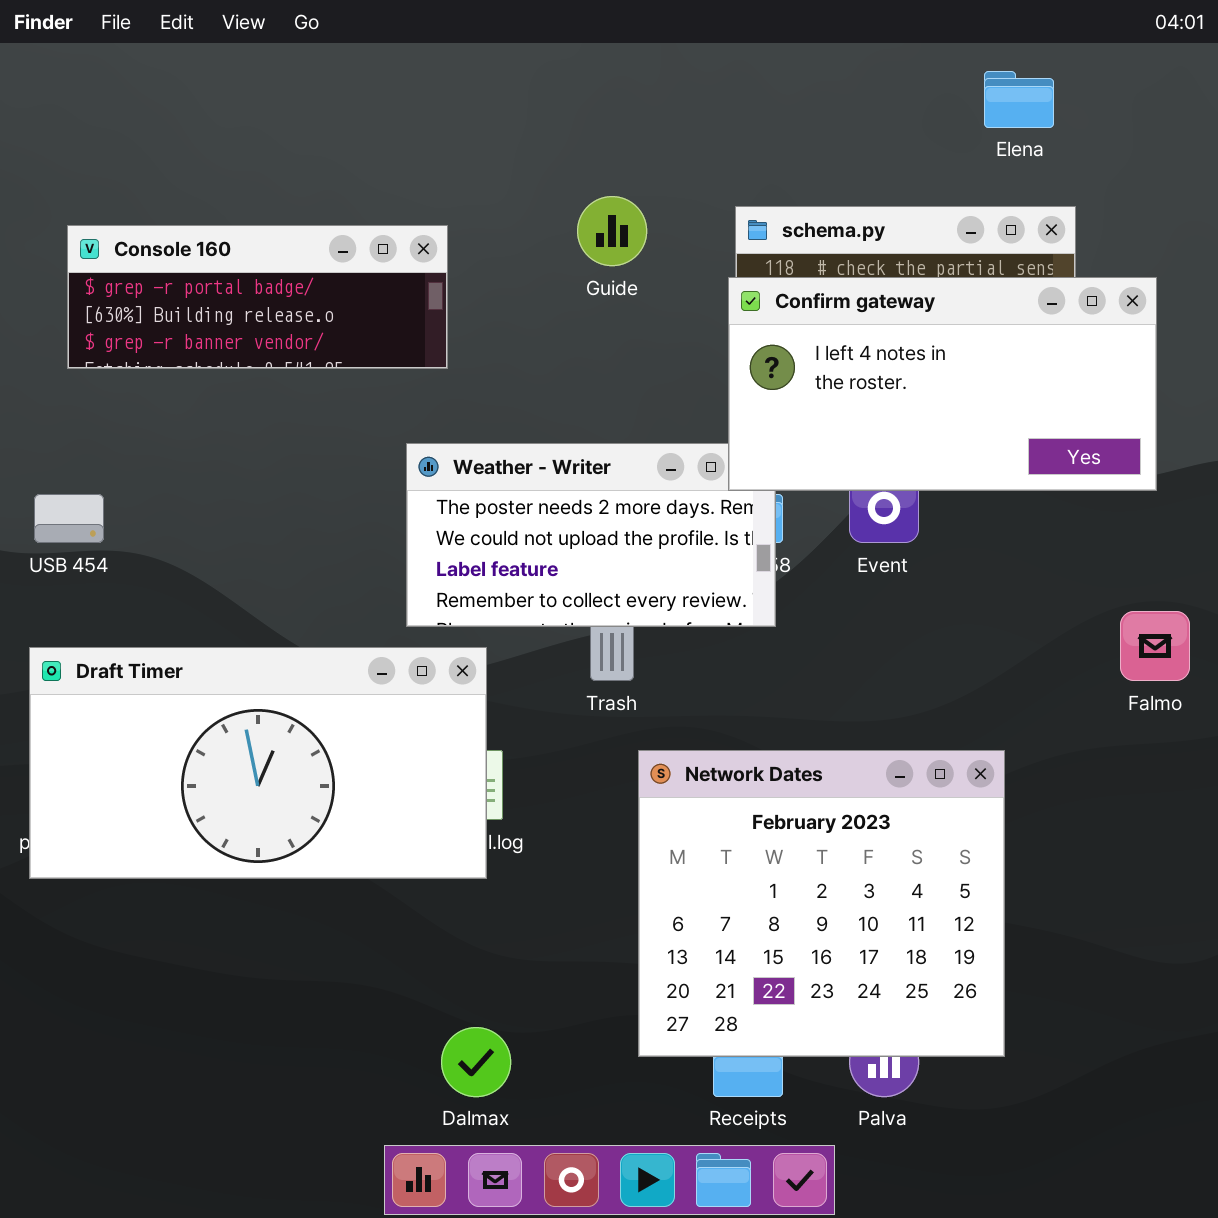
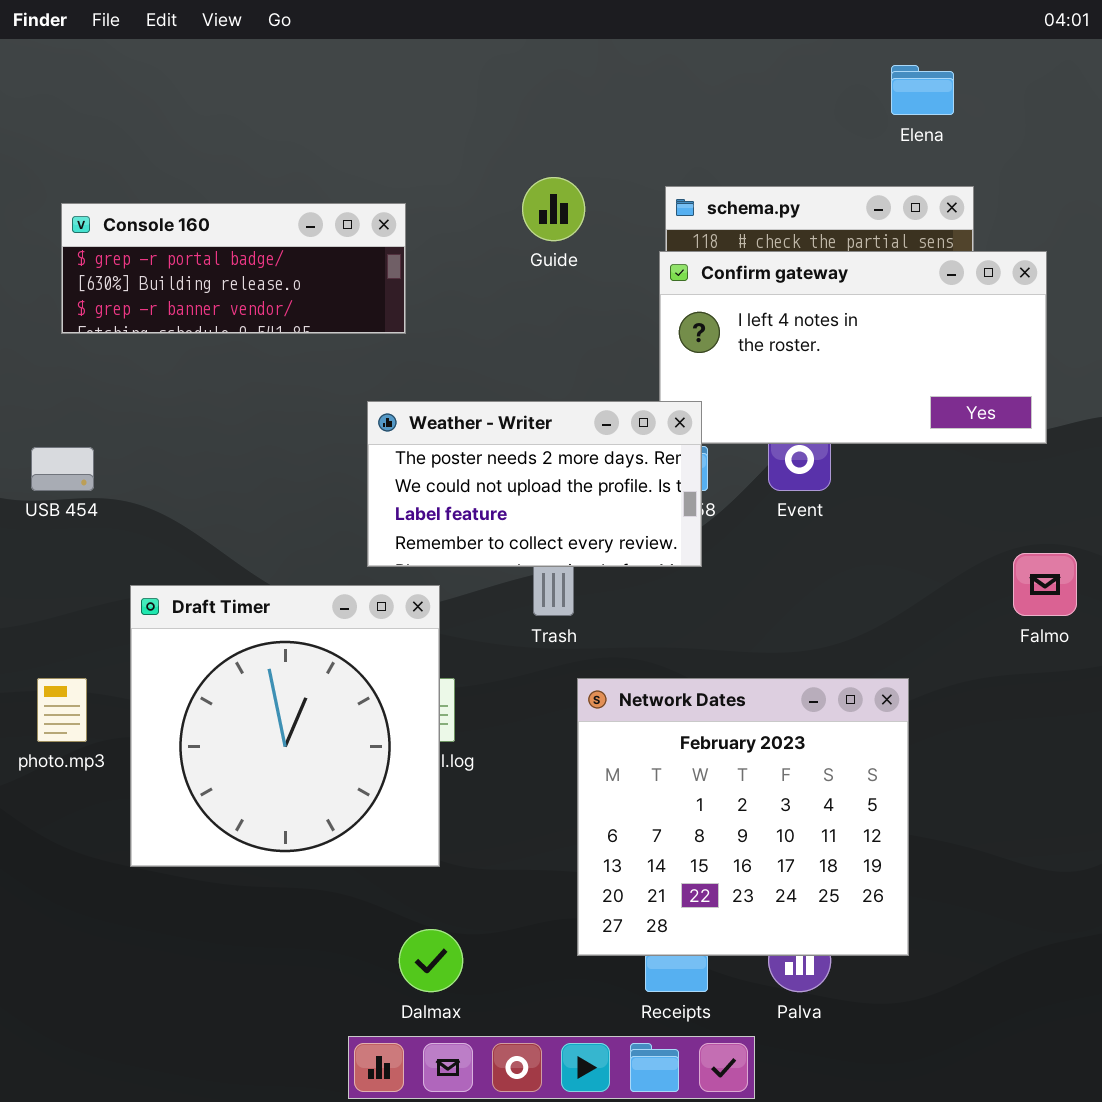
Weather - Writer: [406,443,776,627] -> [367,401,702,567], raised
Draft Timer: [29,647,487,879] -> [130,585,440,867], resized

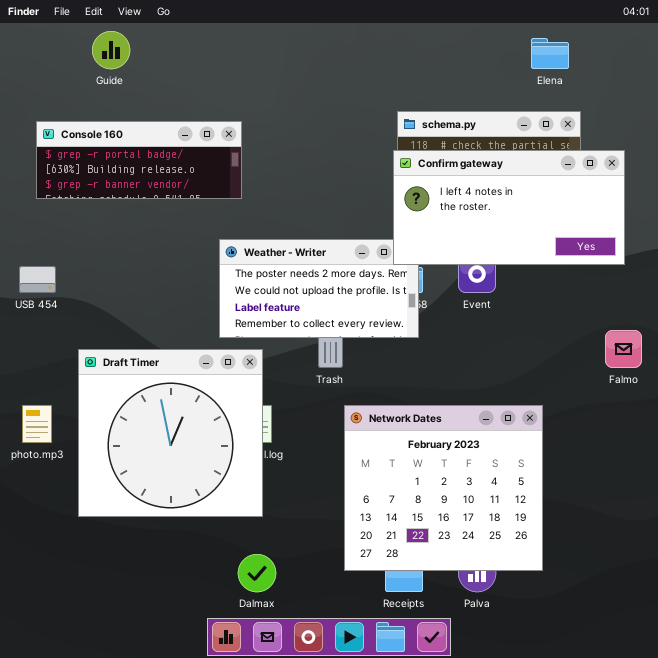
Guide: [522,177,585,241] -> [92,31,130,69], moved
Confirm gateway: [659,251,1047,444] -> [393,150,625,265], raised

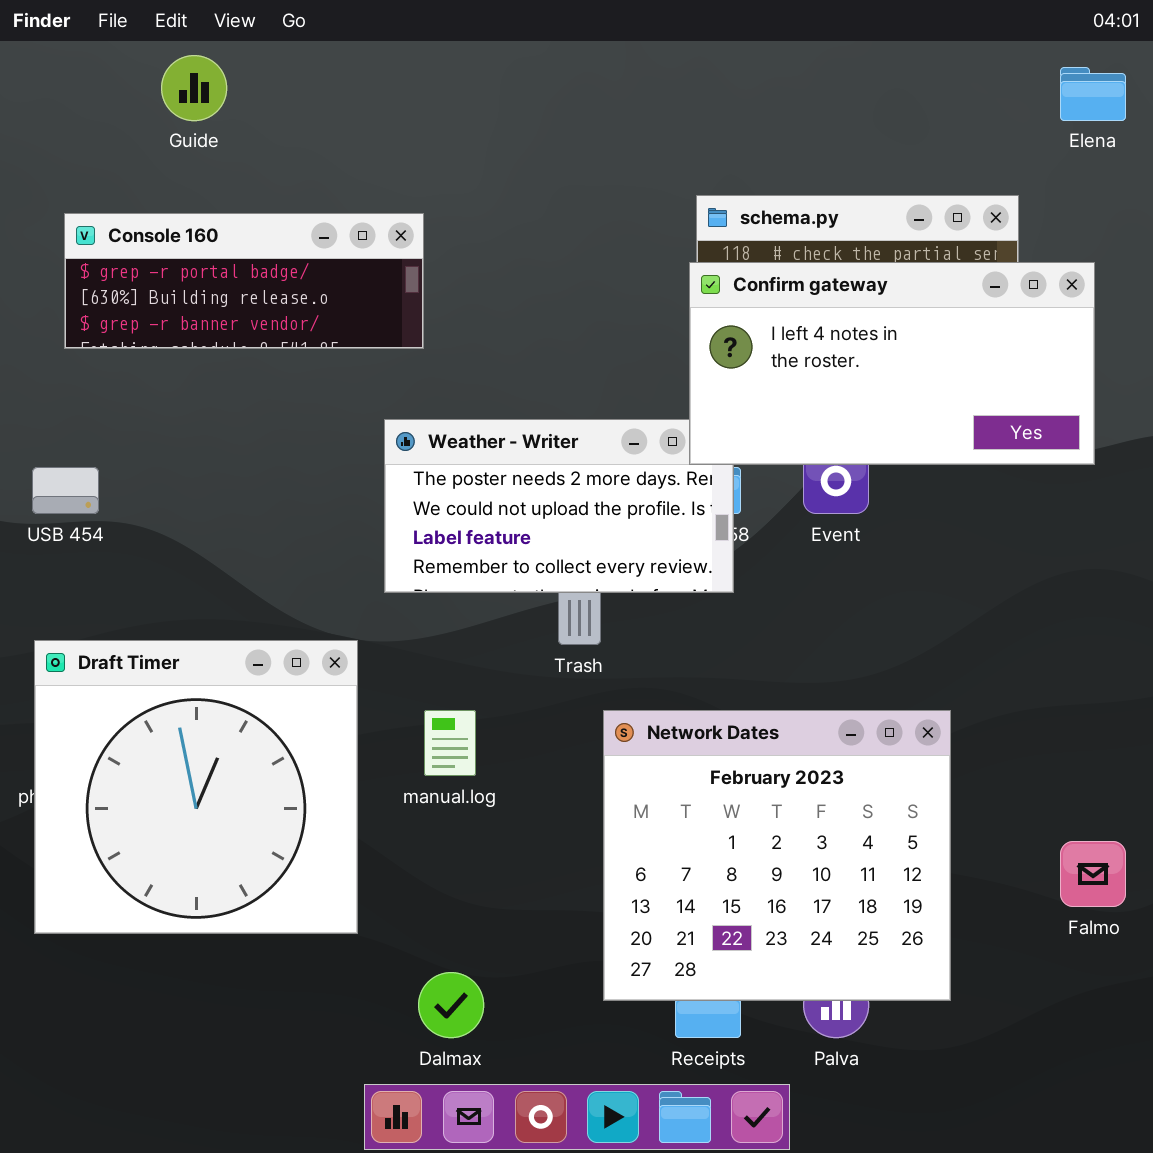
Elena: [531,38,569,69] -> [1060,67,1126,121], moved
Falmo: [605,330,642,368] -> [1060,841,1126,907], moved
Draft Timer: [78,349,263,517] -> [34,640,358,934], moved

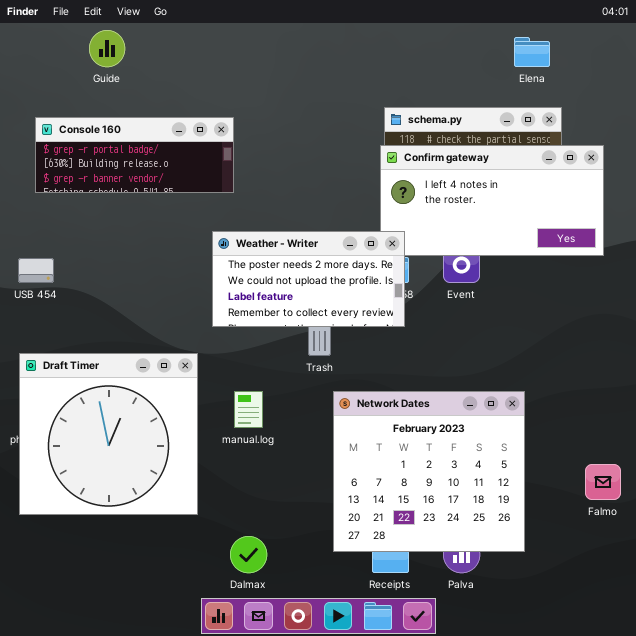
Elena: [1060,67,1126,121] -> [514,37,550,67], moved
Weather - Writer: [384,419,734,593] -> [212,231,405,327], raised

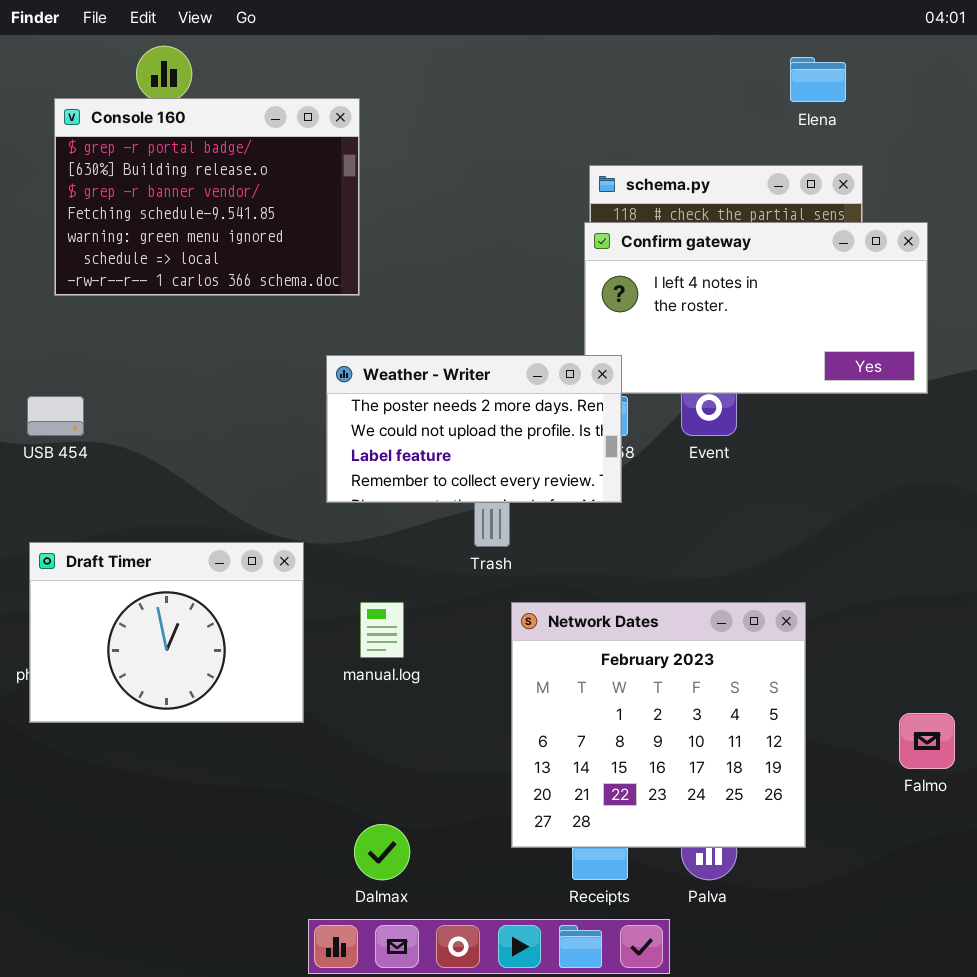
Console 160: [35,117,234,193] -> [54,98,360,296], resized
Draft Timer: [19,353,198,515] -> [29,542,304,723], resized

